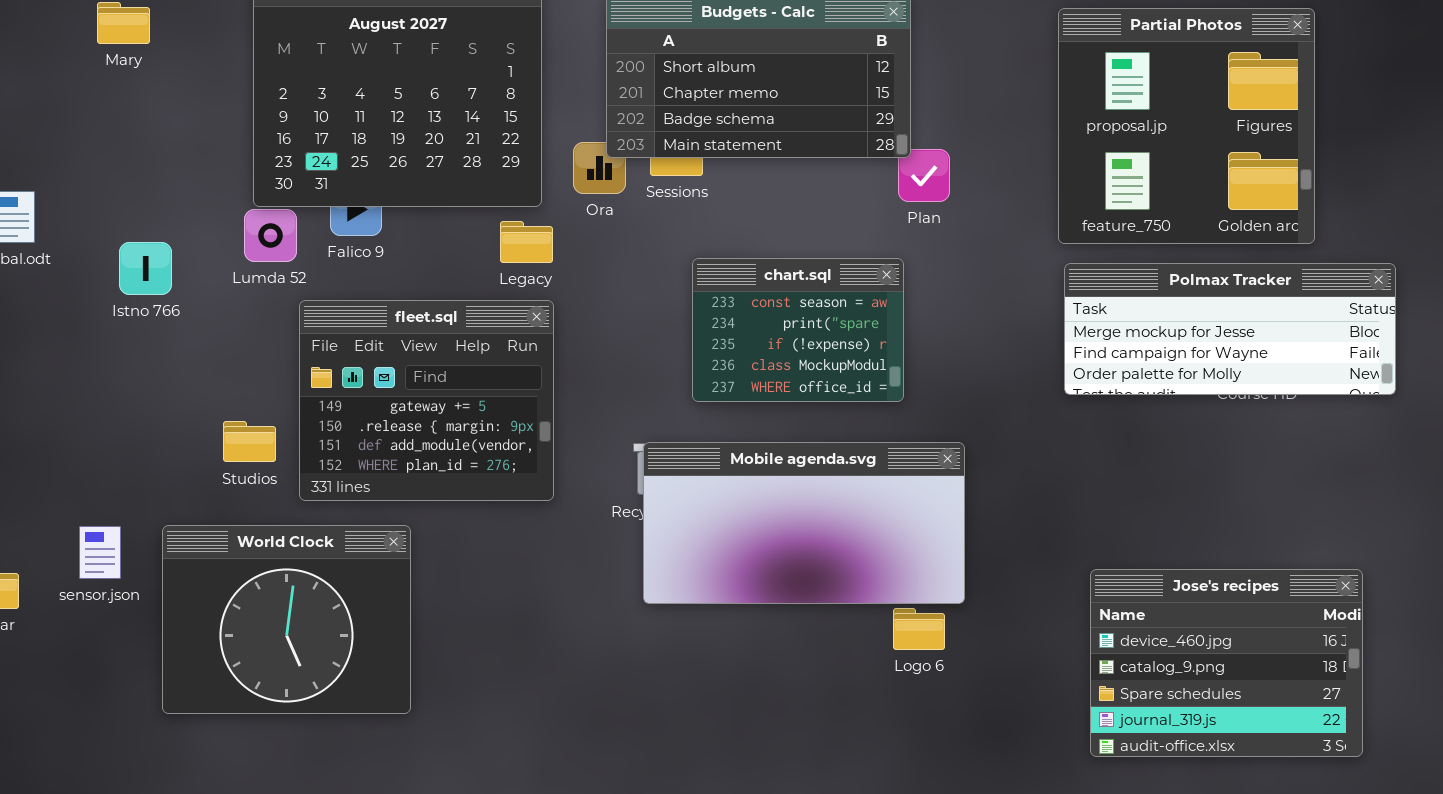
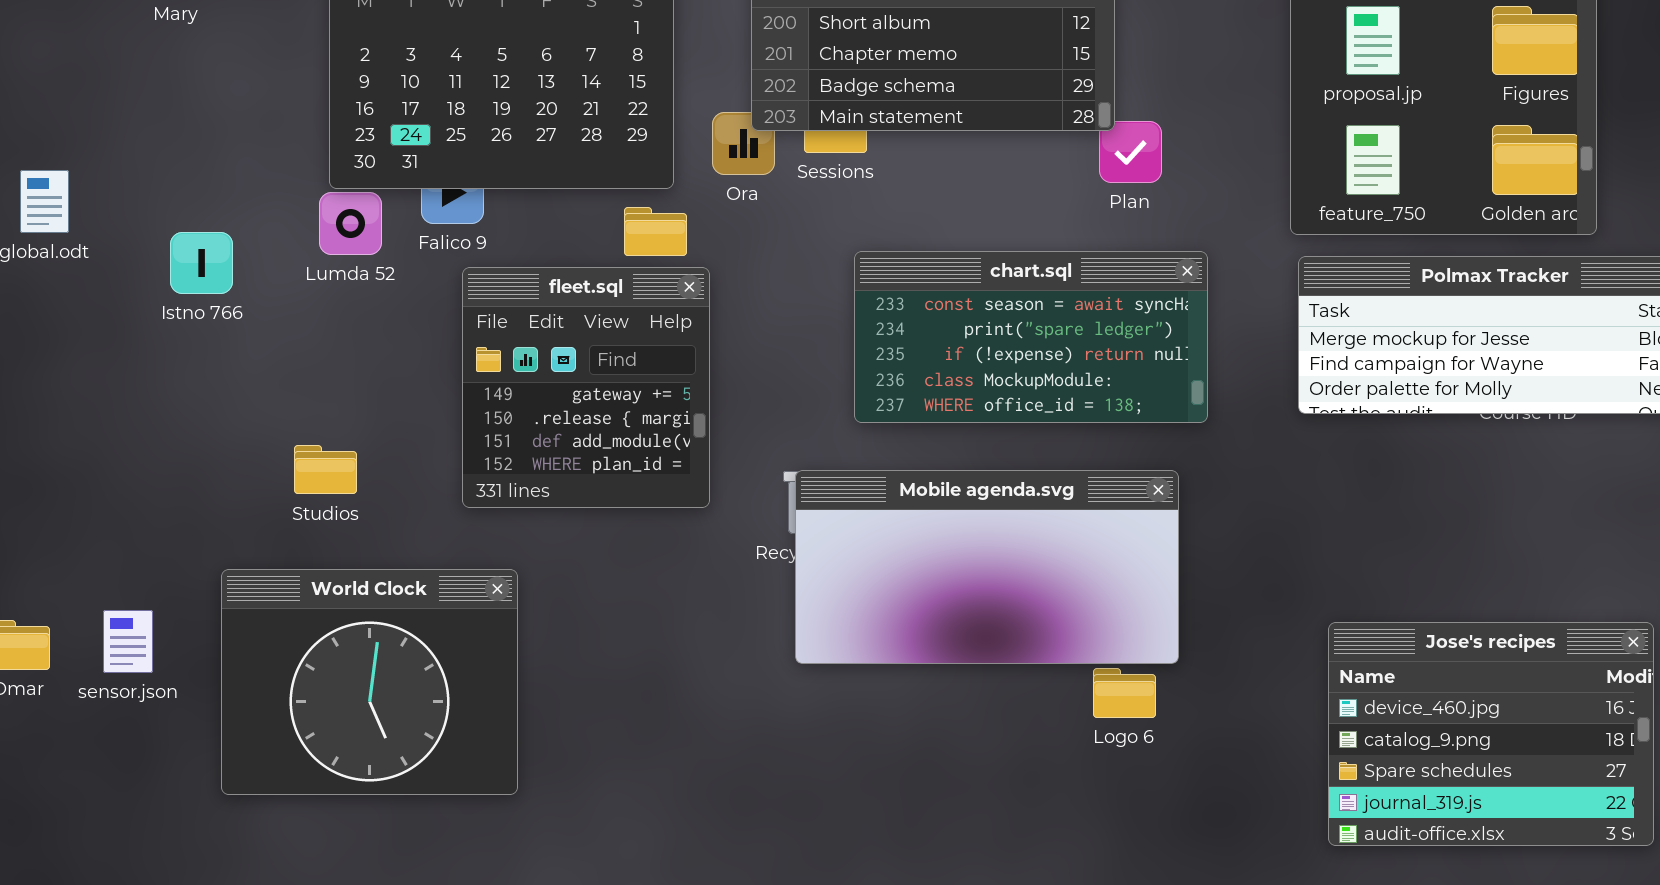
chart.sql: [692,258,904,402] -> [854,251,1208,423], resized
fleet.sql: [299,300,554,501] -> [462,267,710,508], moved, resized
sensor.json: [79,526,121,579] -> [103,610,153,673], moved

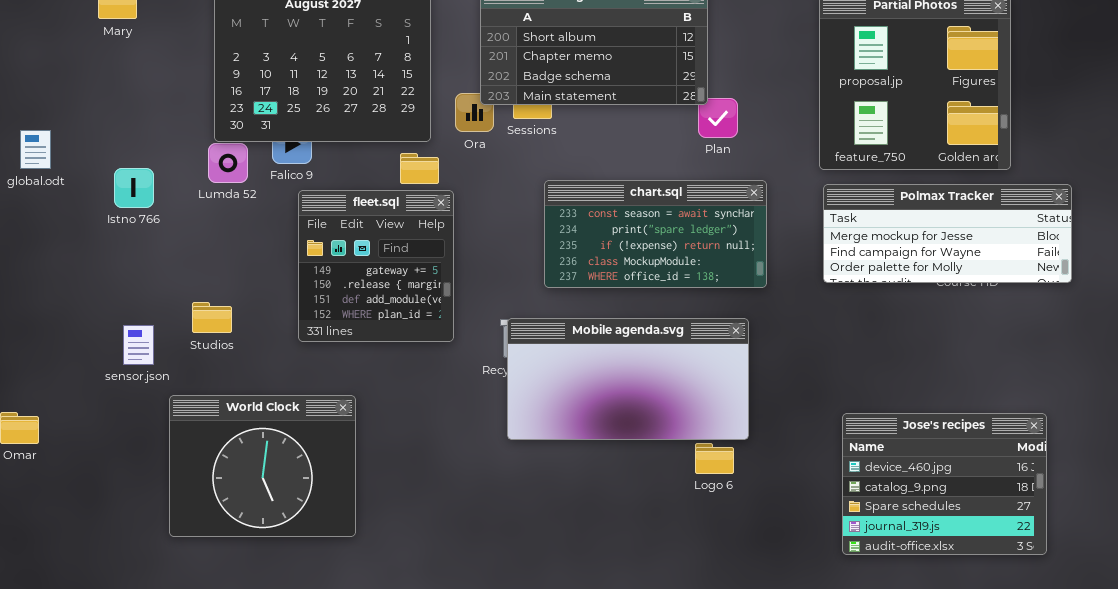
World Clock: [221,569,518,795] -> [169,395,356,537], moved
sensor.json: [103,610,153,673] -> [123,325,154,365], moved

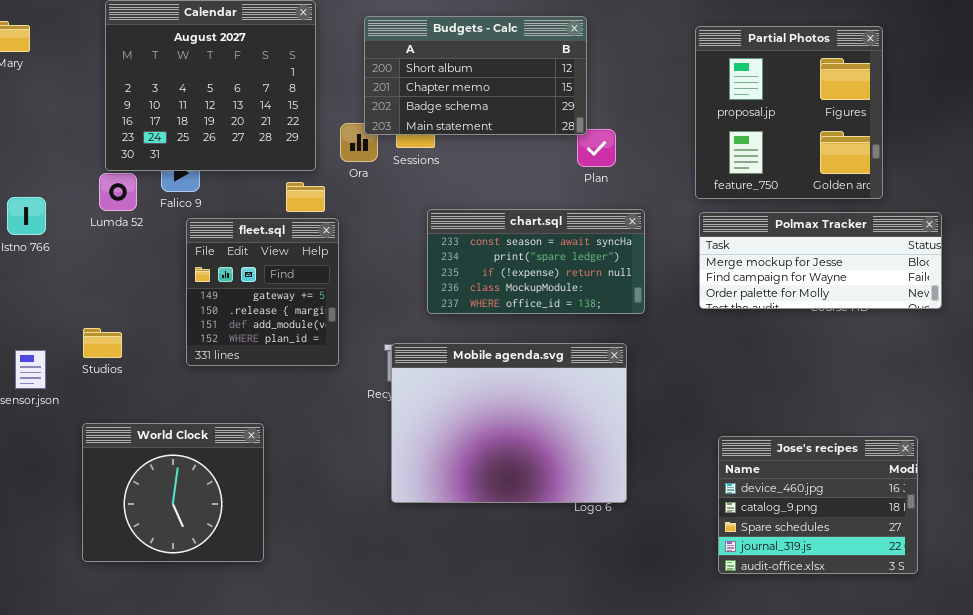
Mobile agenda.svg: [507,318,749,440] -> [391,343,627,503], resized
World Clock: [169,395,356,537] -> [82,423,264,562], moved

